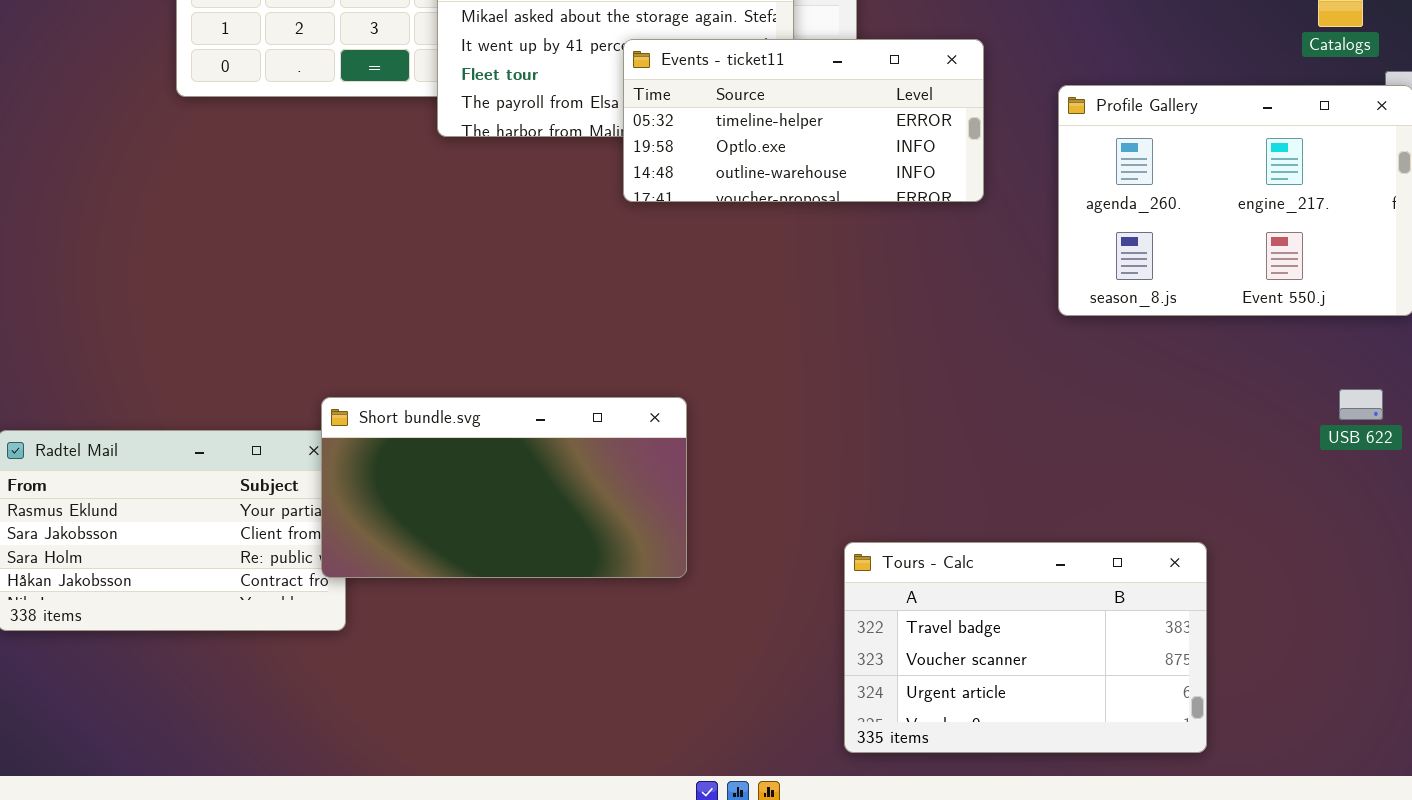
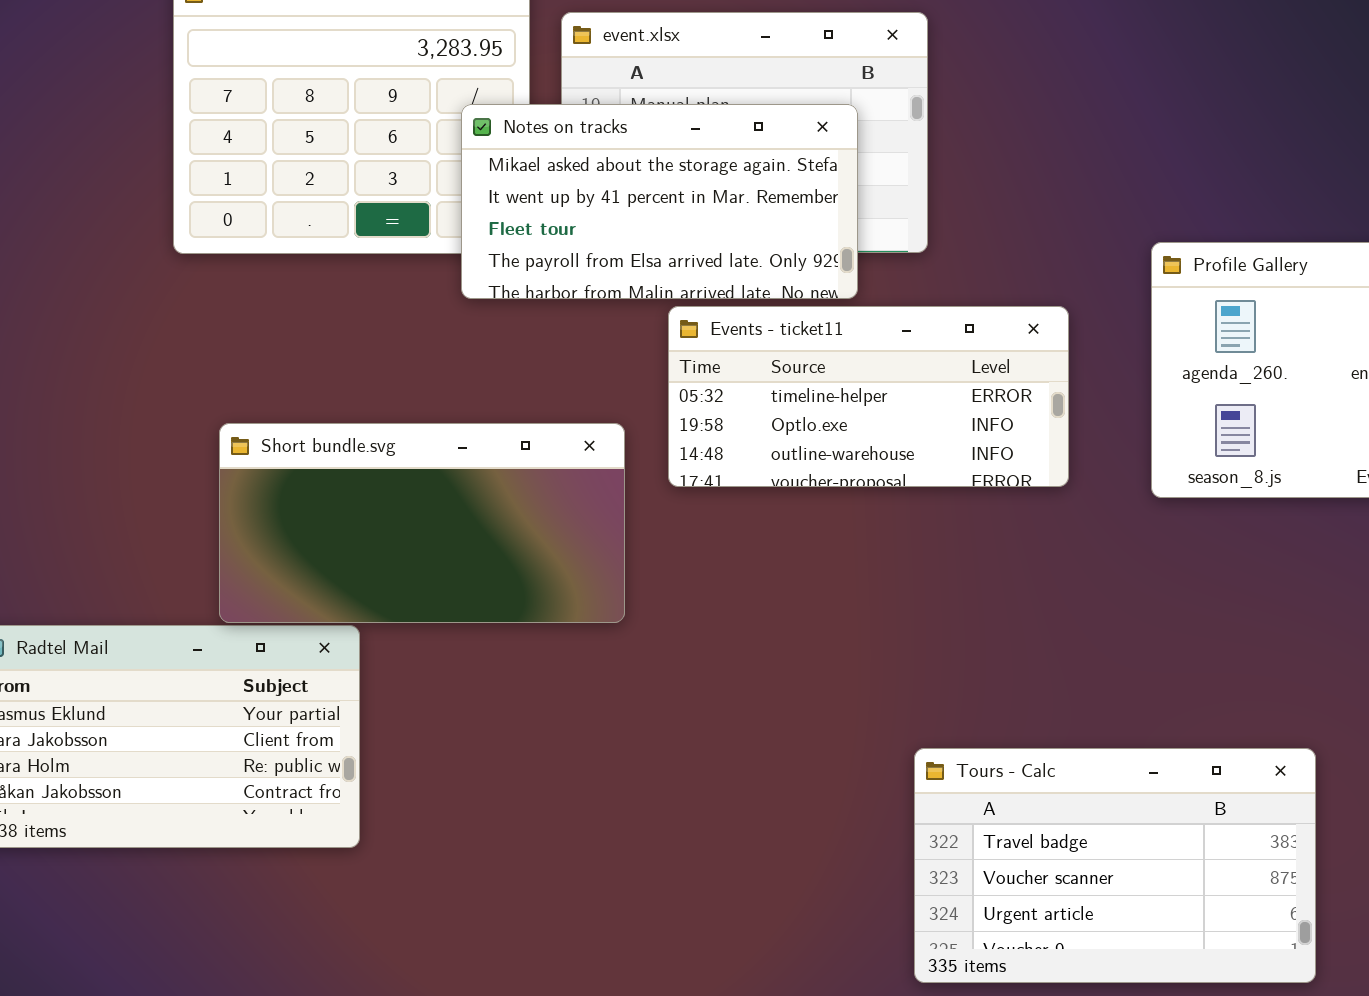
Events - ticket11: [623,39,984,202] -> [668,306,1069,487], moved
Short bundle.svg: [321,397,687,578] -> [219,423,625,623], moved

